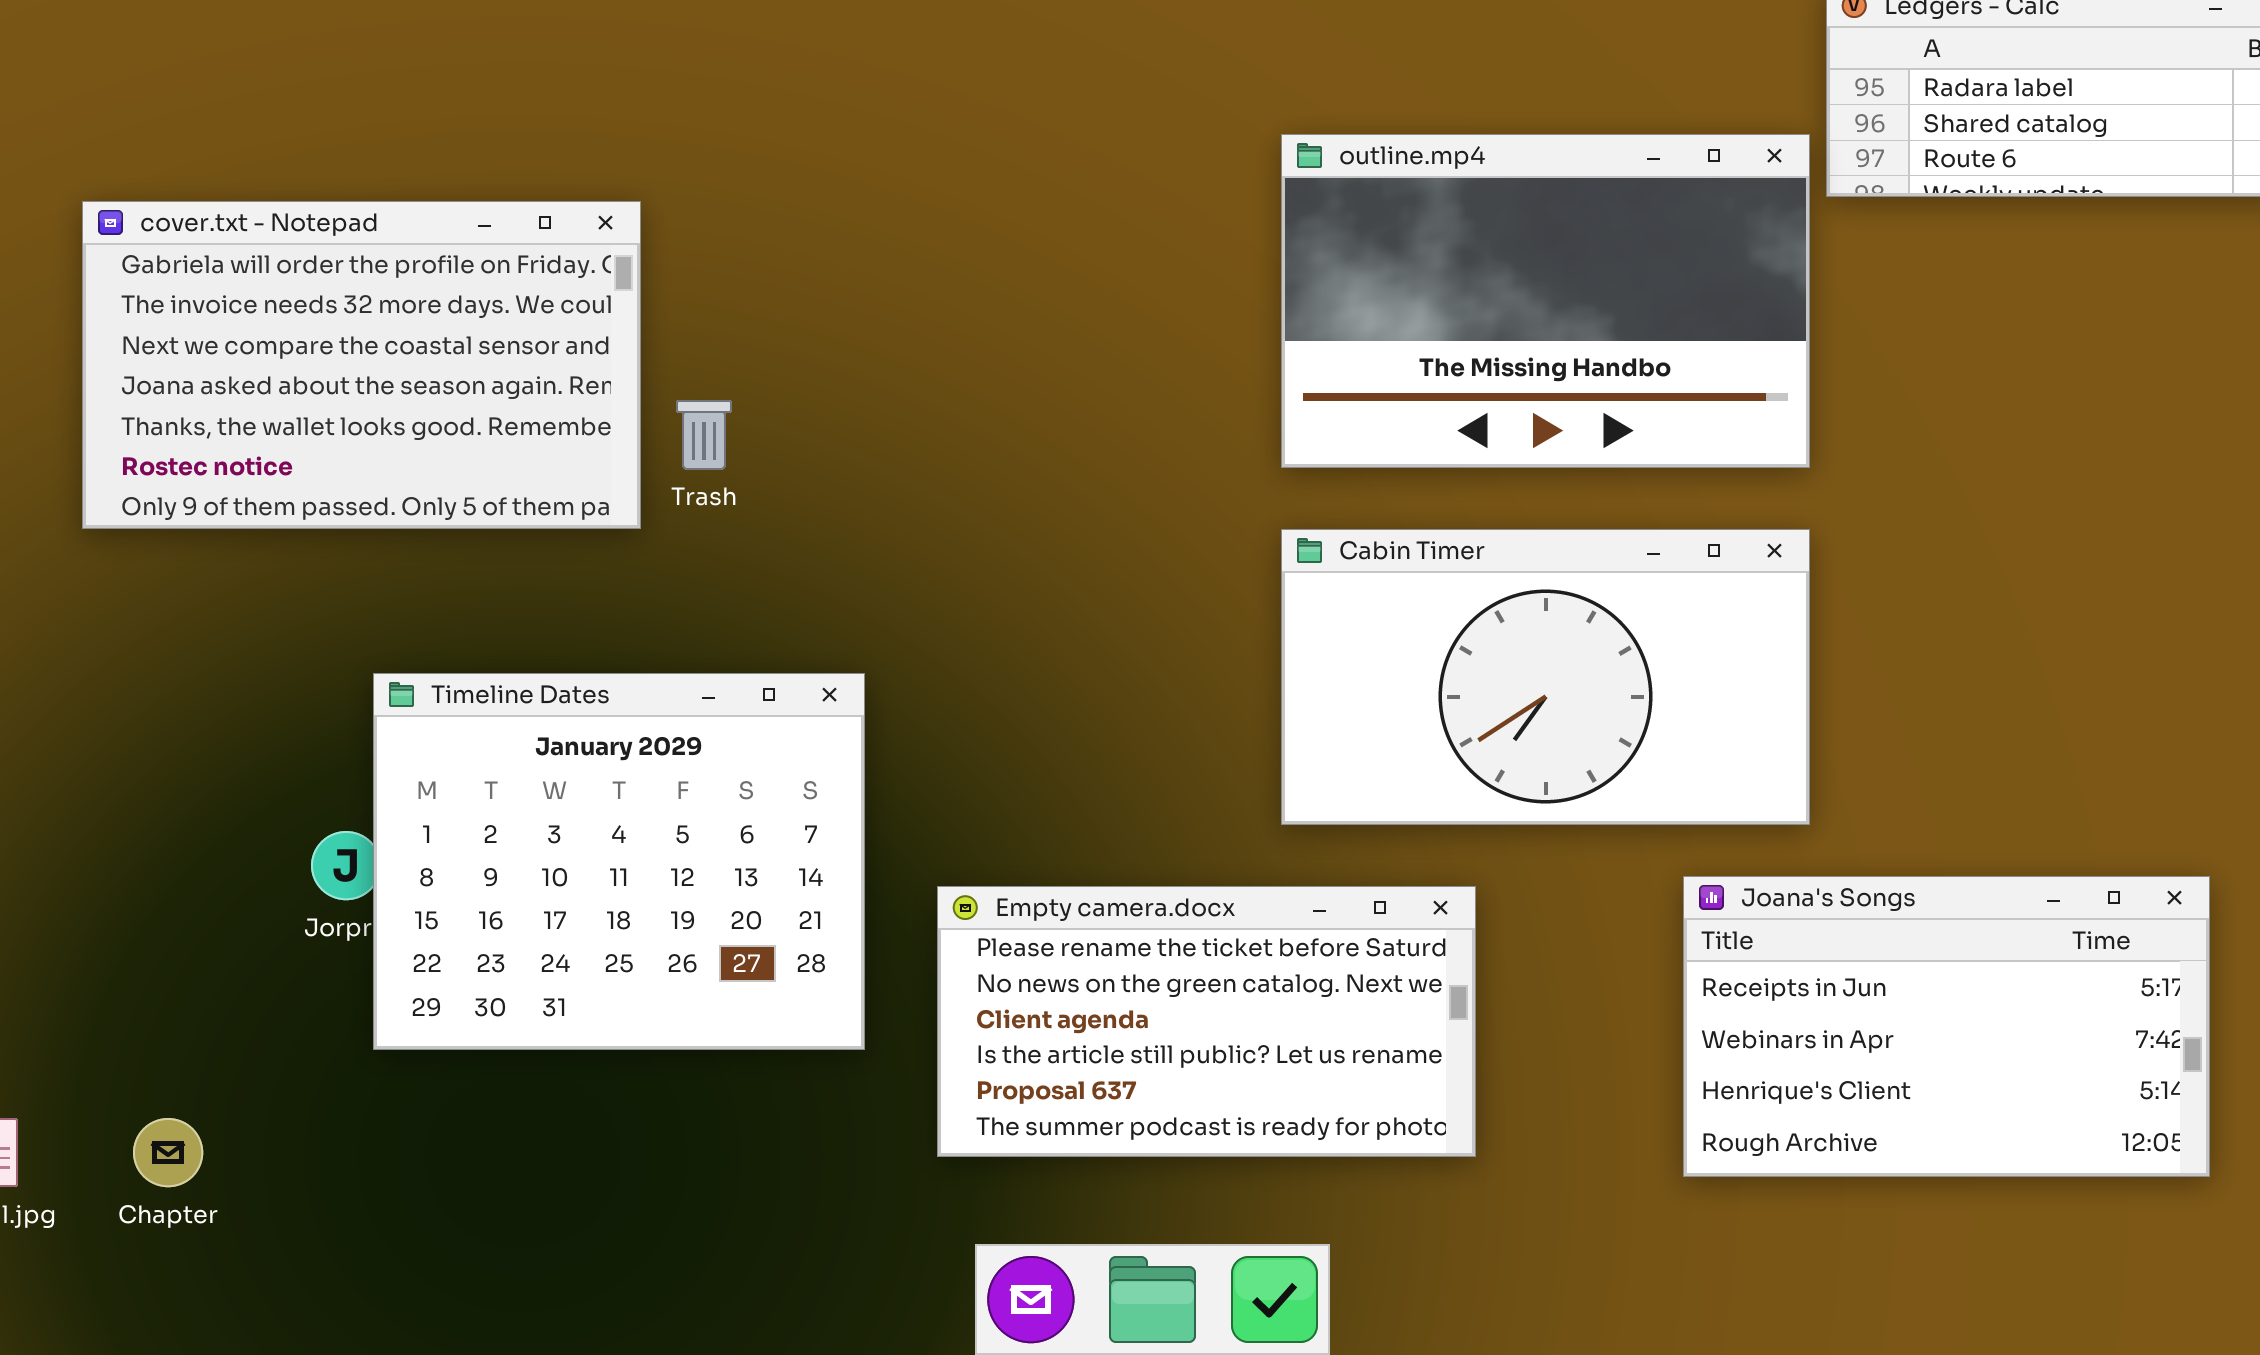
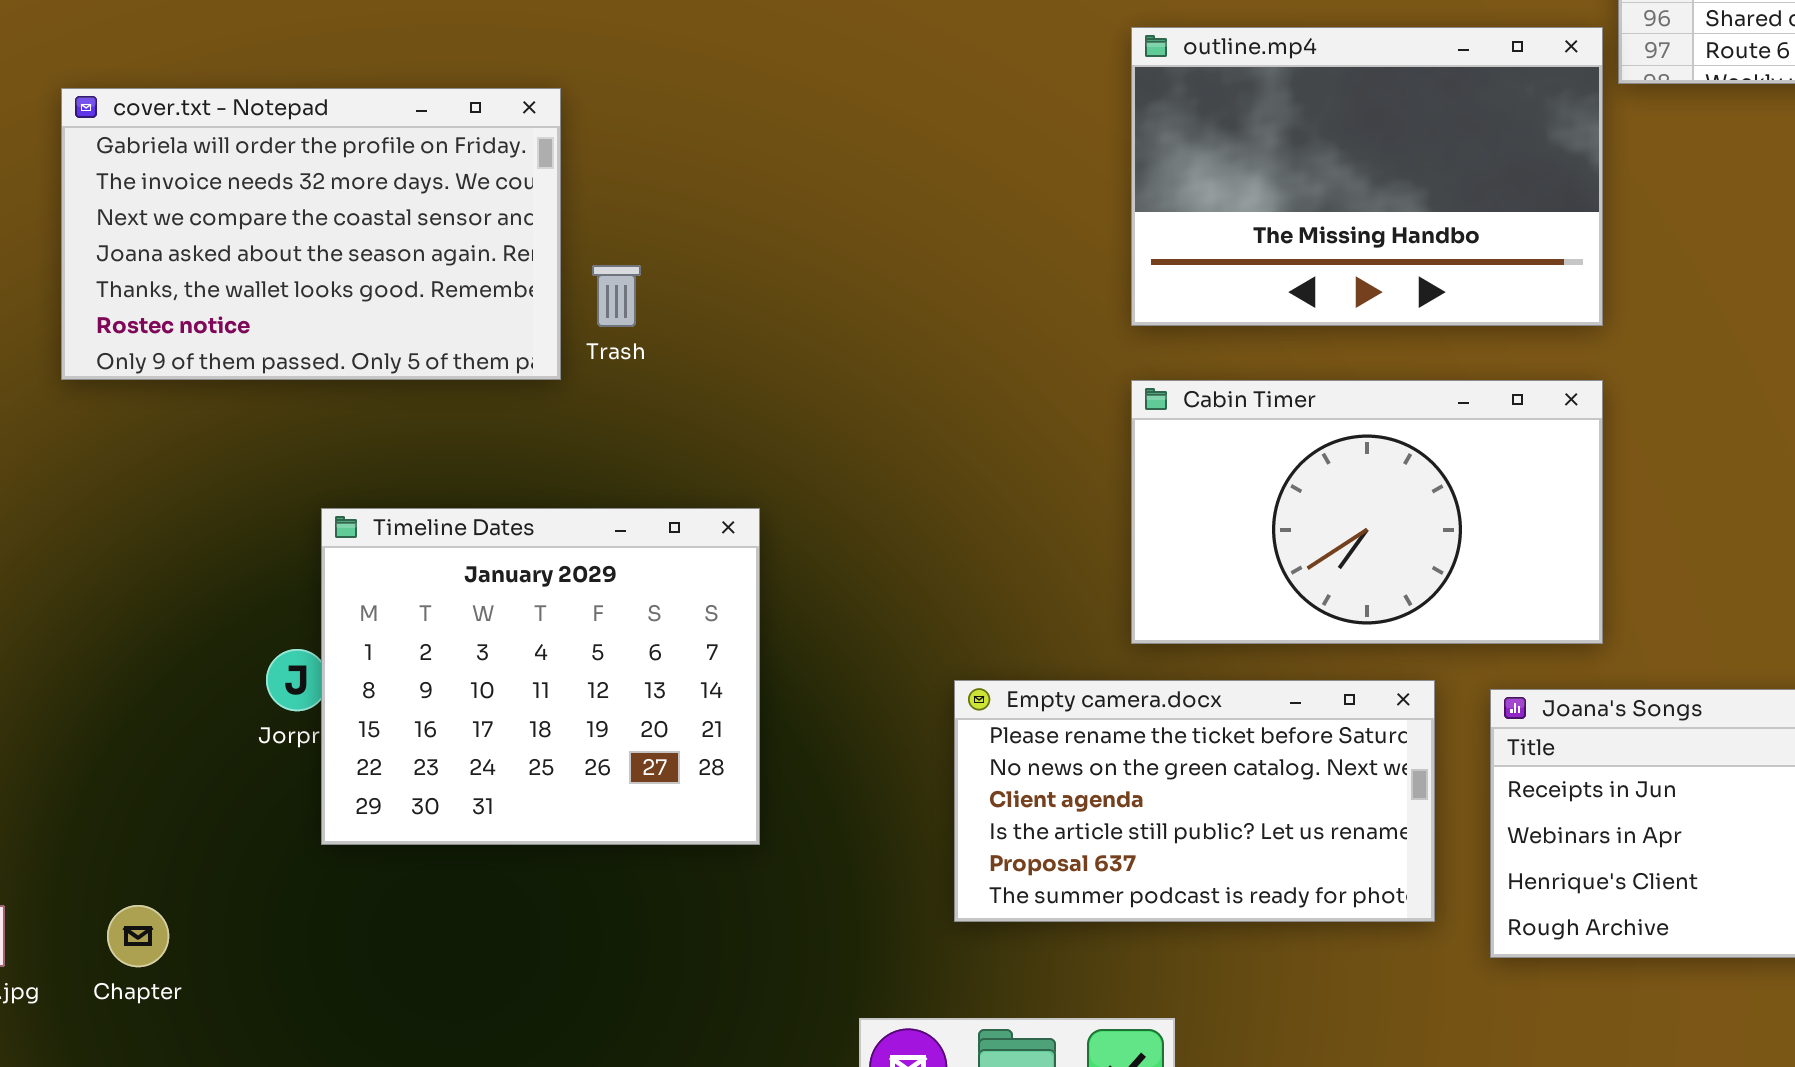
Empty camera.docx: [937,886,1476,1157] -> [954,680,1435,922], moved

